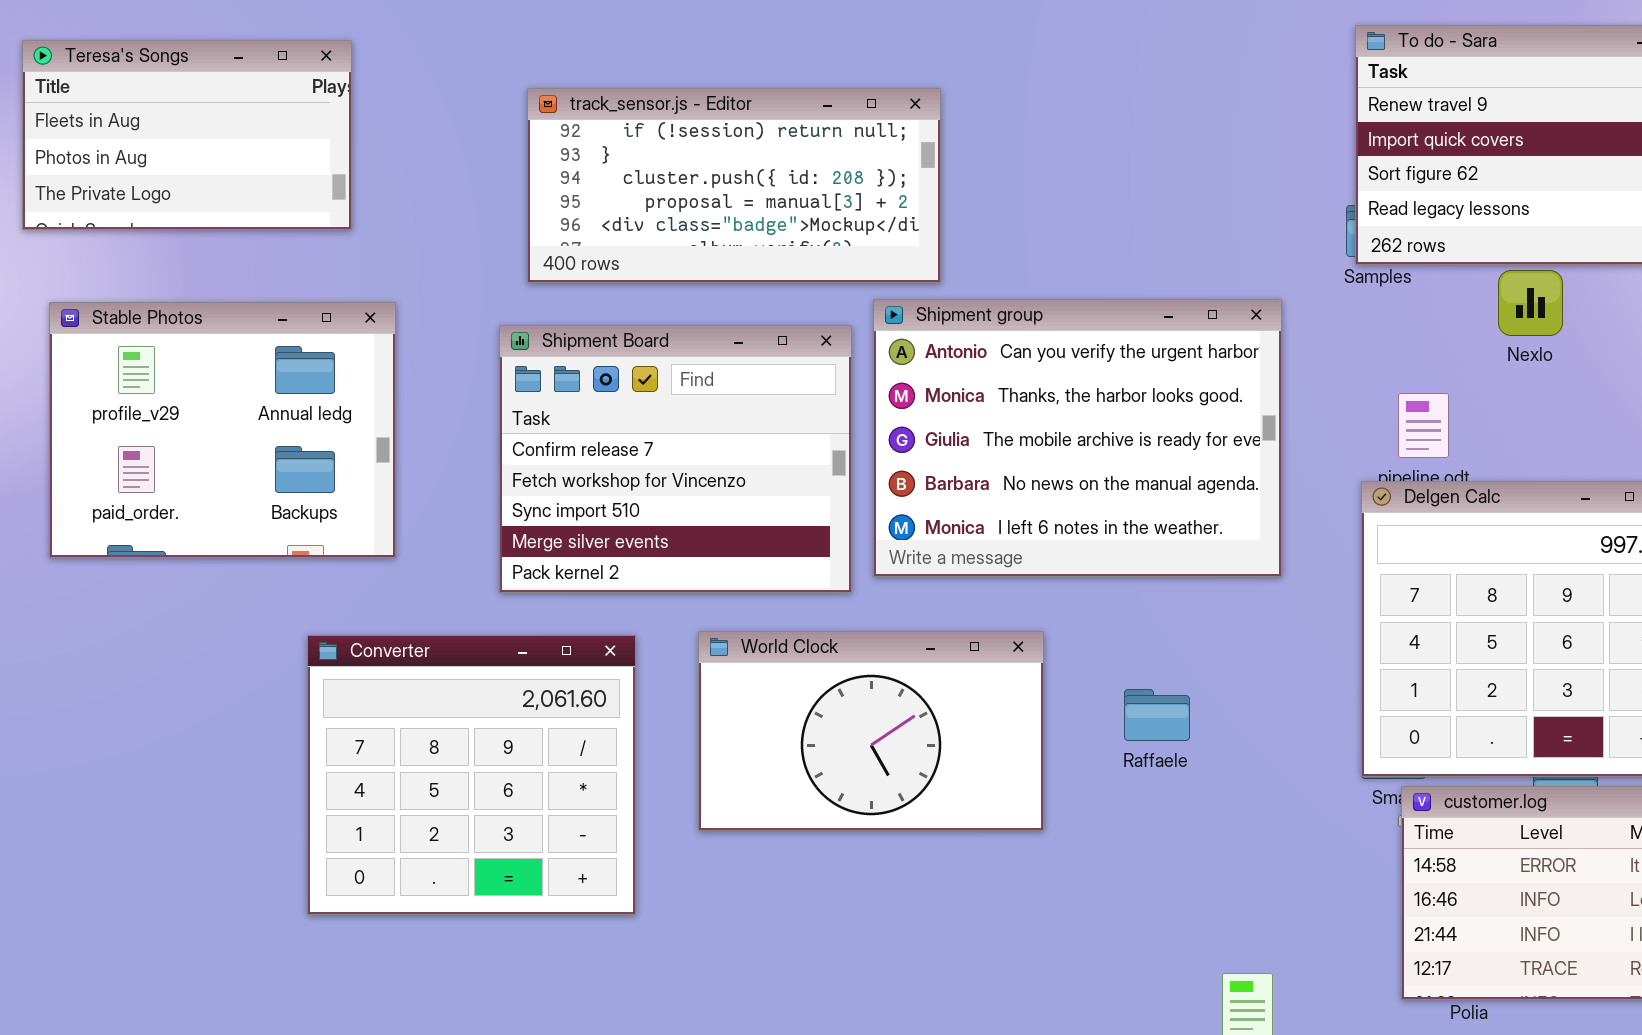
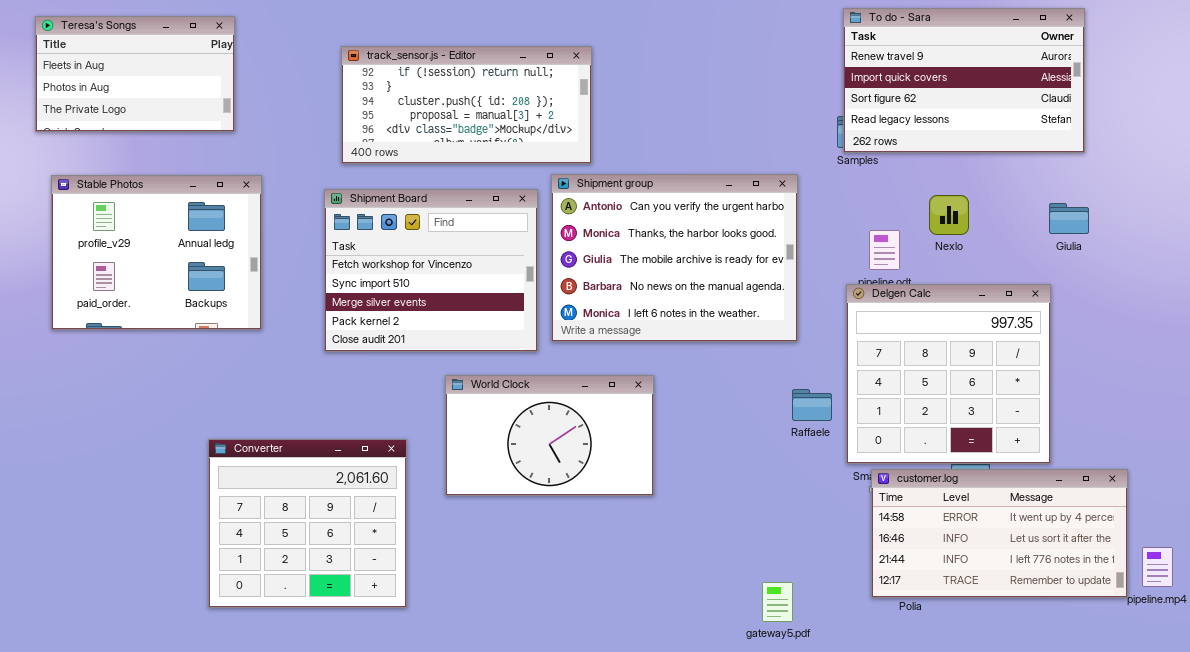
Nexlo: [1498,270,1563,336] -> [929,195,969,235], moved
Shipment Board: [499,325,852,593] -> [324,189,538,352], scrolled down 1 row
Converter: [307,635,636,915] -> [208,439,407,608], moved
Raffaele: [1124,689,1190,741] -> [792,389,832,421], moved

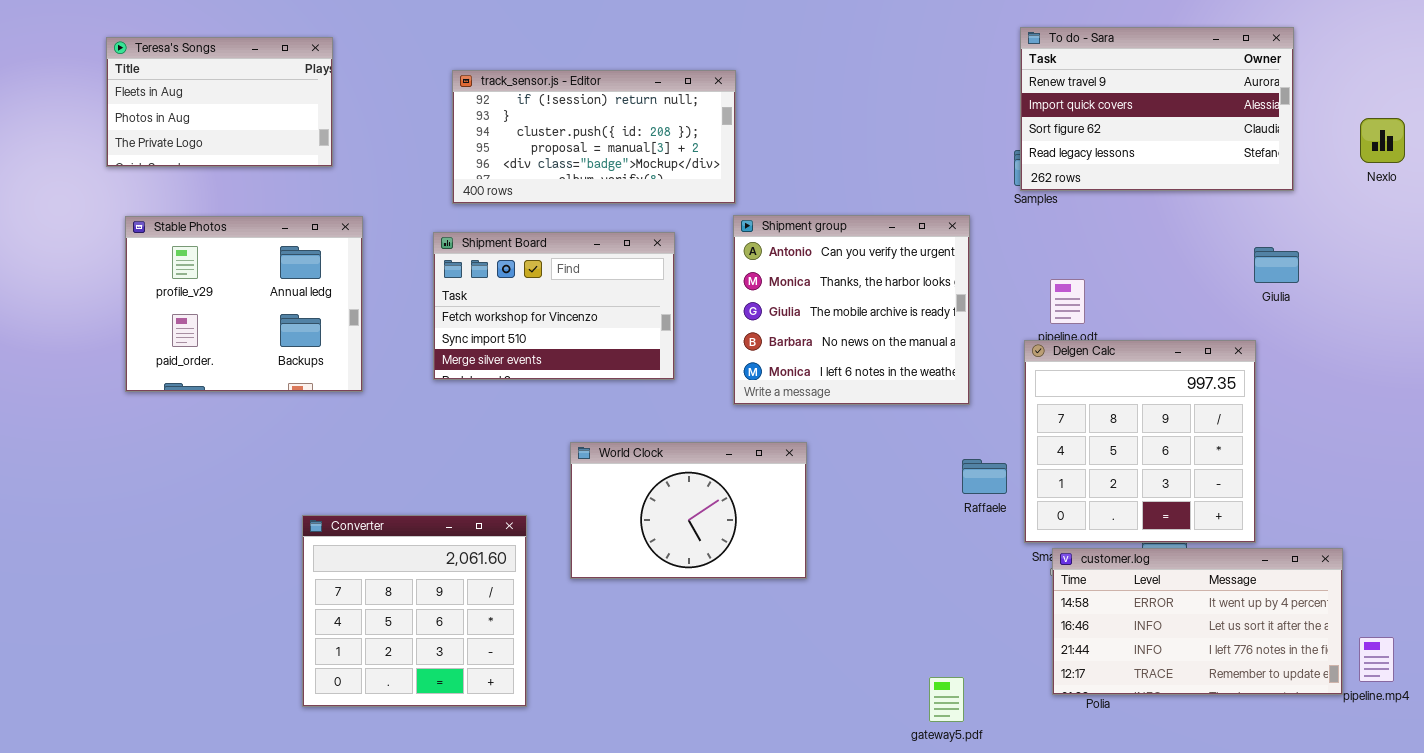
Shipment group: [551,174,798,342] -> [733,215,970,405], resized
Shipment Board: [324,189,538,352] -> [433,232,675,380], resized
Nexlo: [929,195,969,235] -> [1360,118,1405,163], moved

